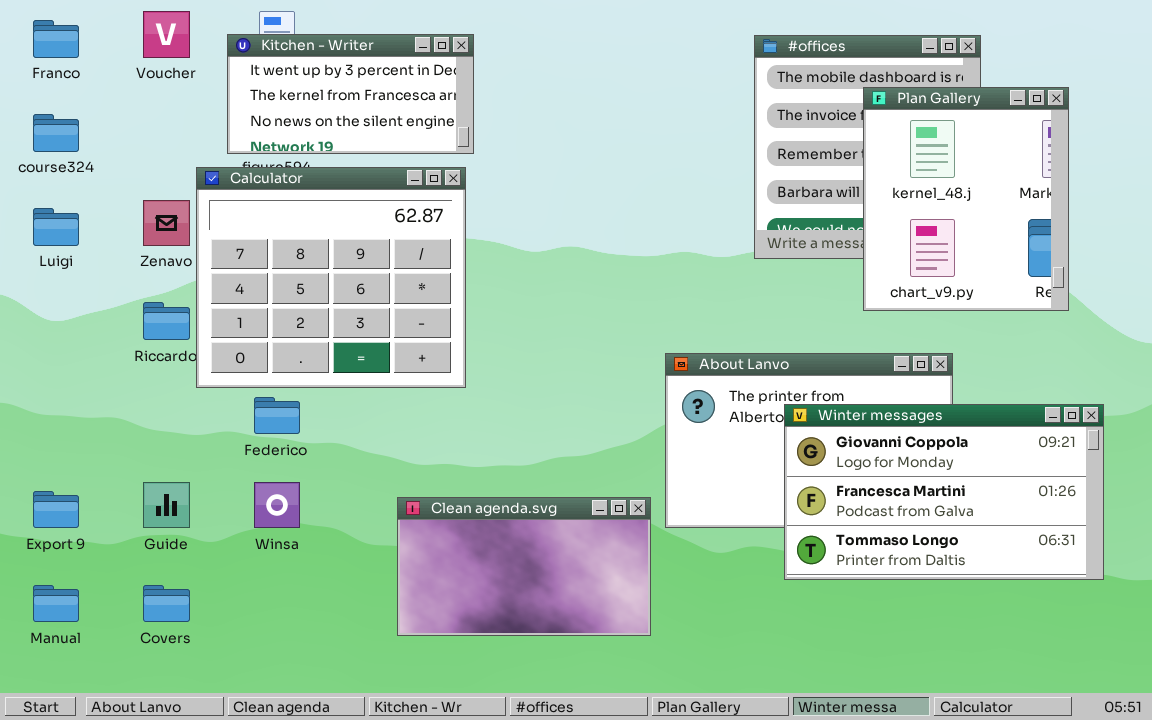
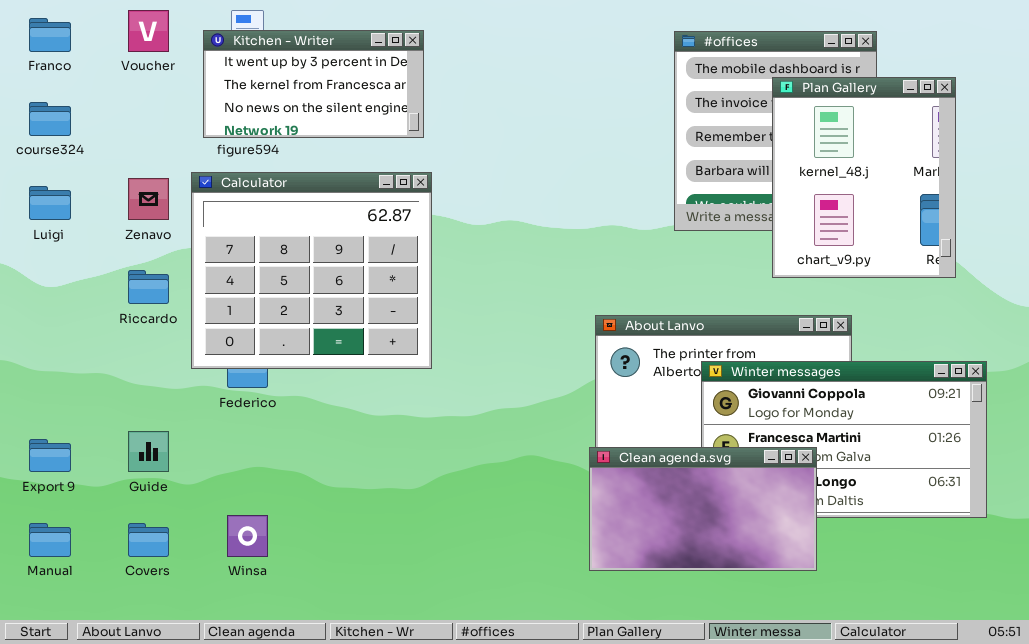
Calculator: [196,167,466,388] -> [191,172,432,369], moved
Winsa: [254,482,300,528] -> [227,515,268,557], moved
Clean agenda.svg: [397,497,651,636] -> [589,447,817,571], moved

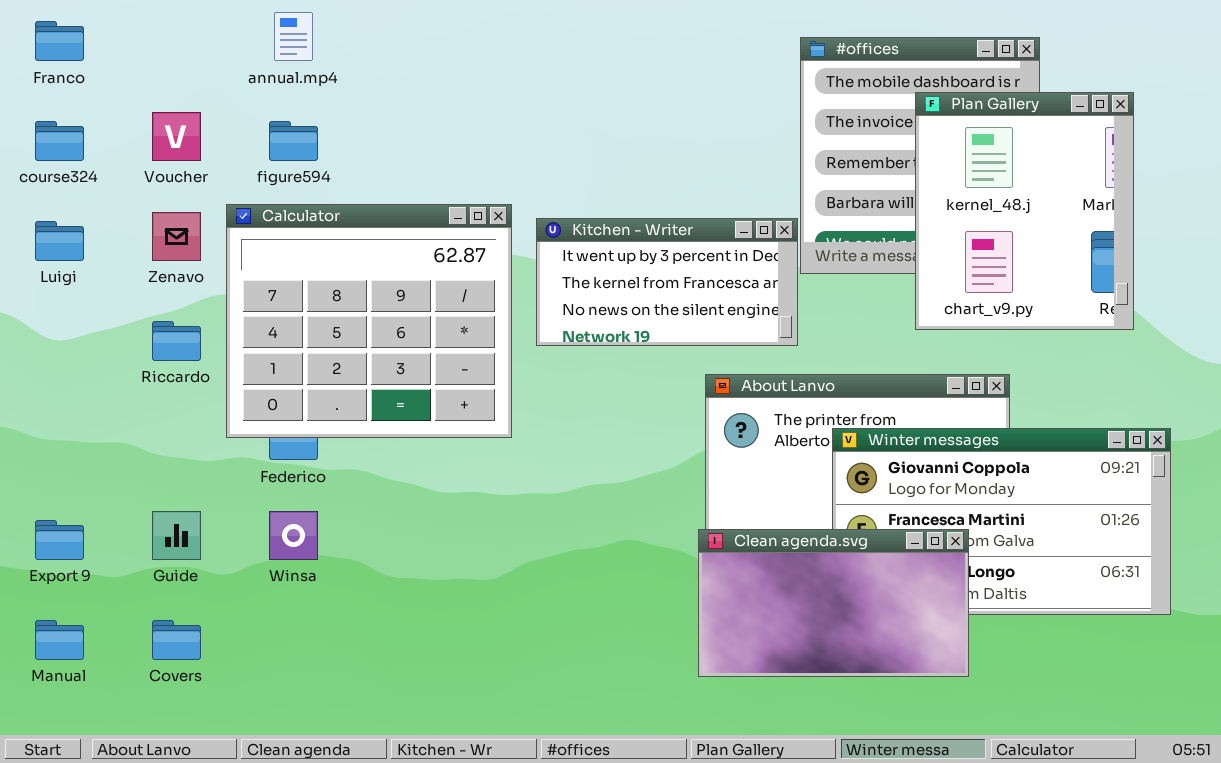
Voucher: [128,10,169,52] -> [152,112,201,161], moved
Kitchen - Writer: [203,30,424,138] -> [536,218,798,346], moved
Winsa: [227,515,268,557] -> [269,511,318,560], moved

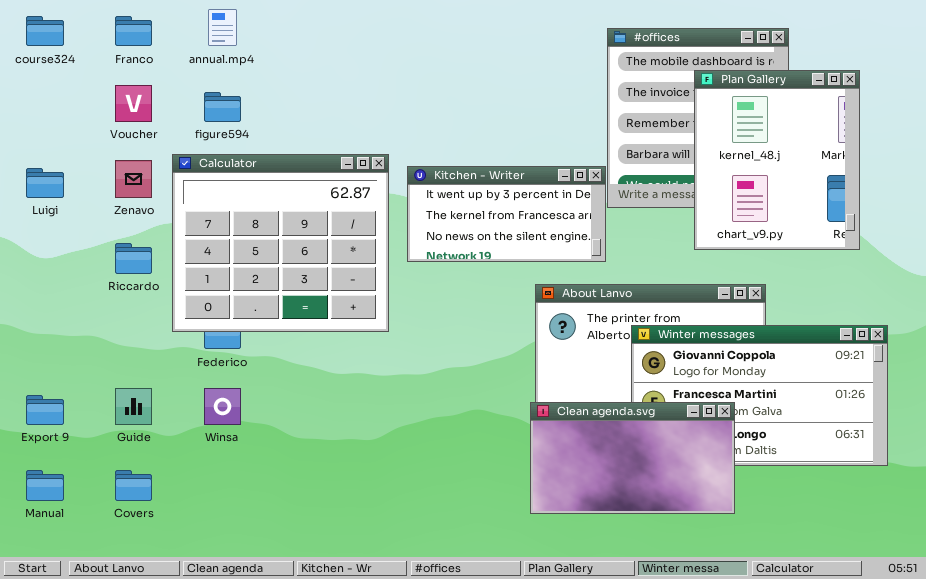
Franco: [35,21,84,61] -> [115,16,152,46], moved
course324: [35,121,84,161] -> [26,16,64,46], moved

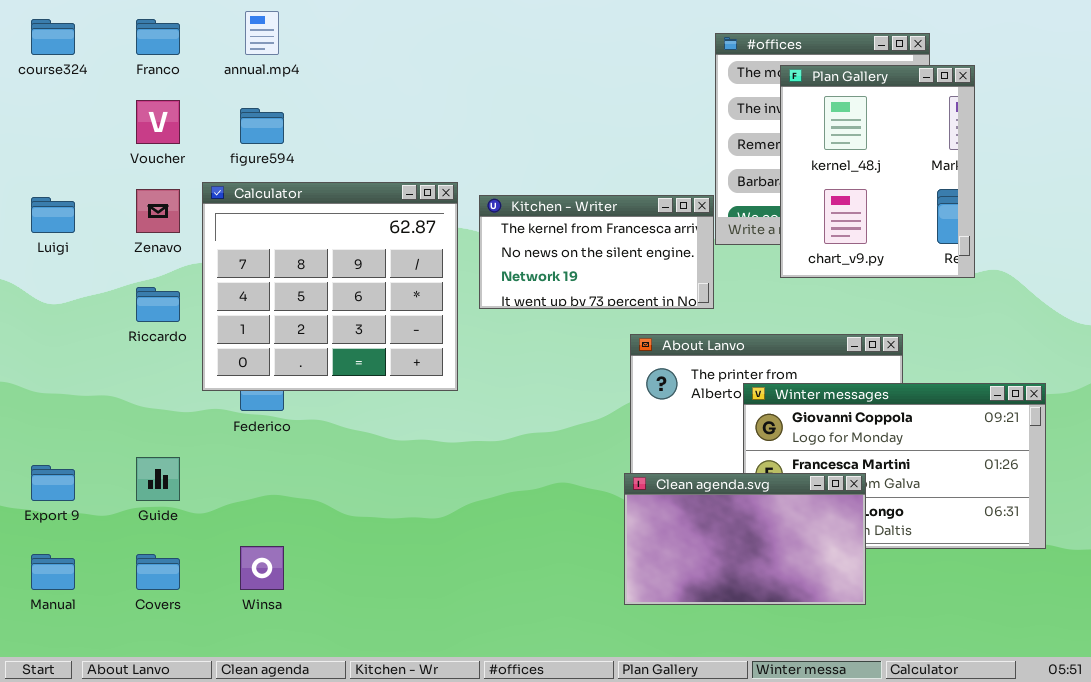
Plan Gallery: [694,70,860,250] -> [780,65,975,278], moved
Kitchen - Writer: [407,166,606,262] -> [479,195,714,309], scrolled down 1 row
Winsa: [204,388,241,425] -> [240,546,284,590], moved

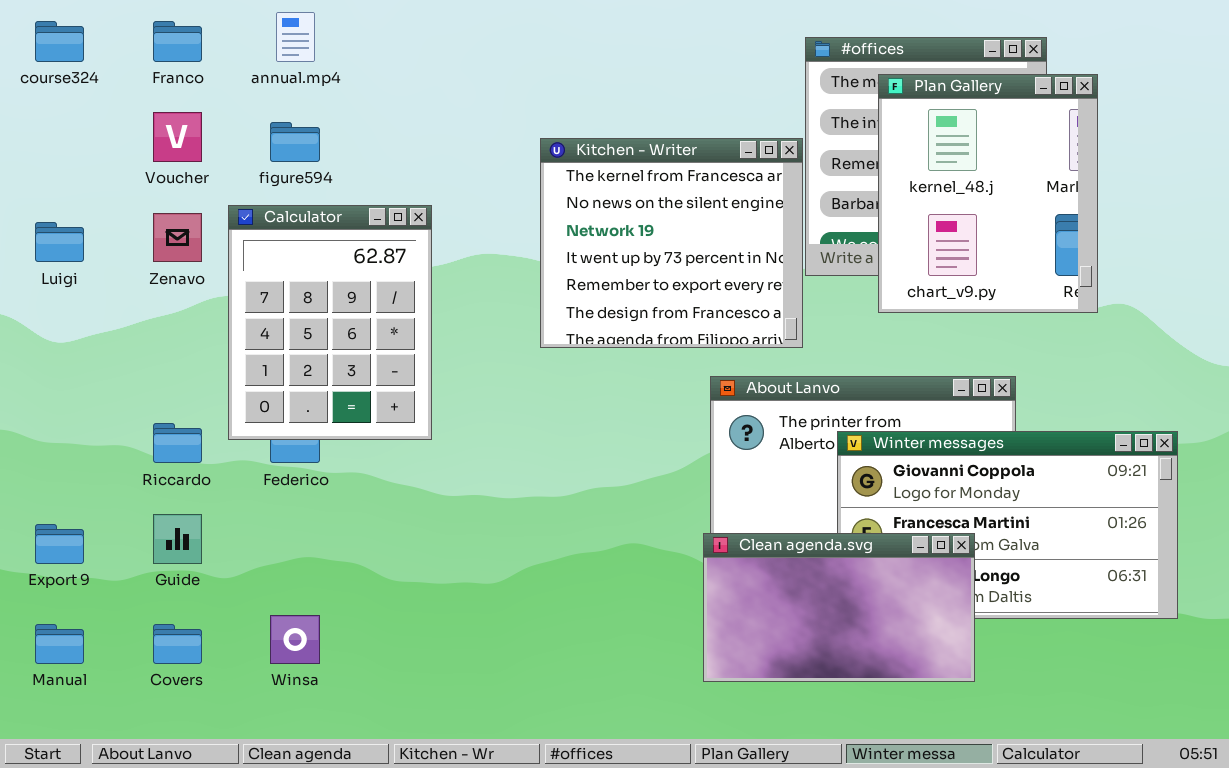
Calculator: [202,182,458,391] -> [228,205,432,440], resized
Kitchen - Writer: [479,195,714,309] -> [540,138,803,348], resized
Riccardo: [136,287,180,322] -> [153,423,202,463], moved

